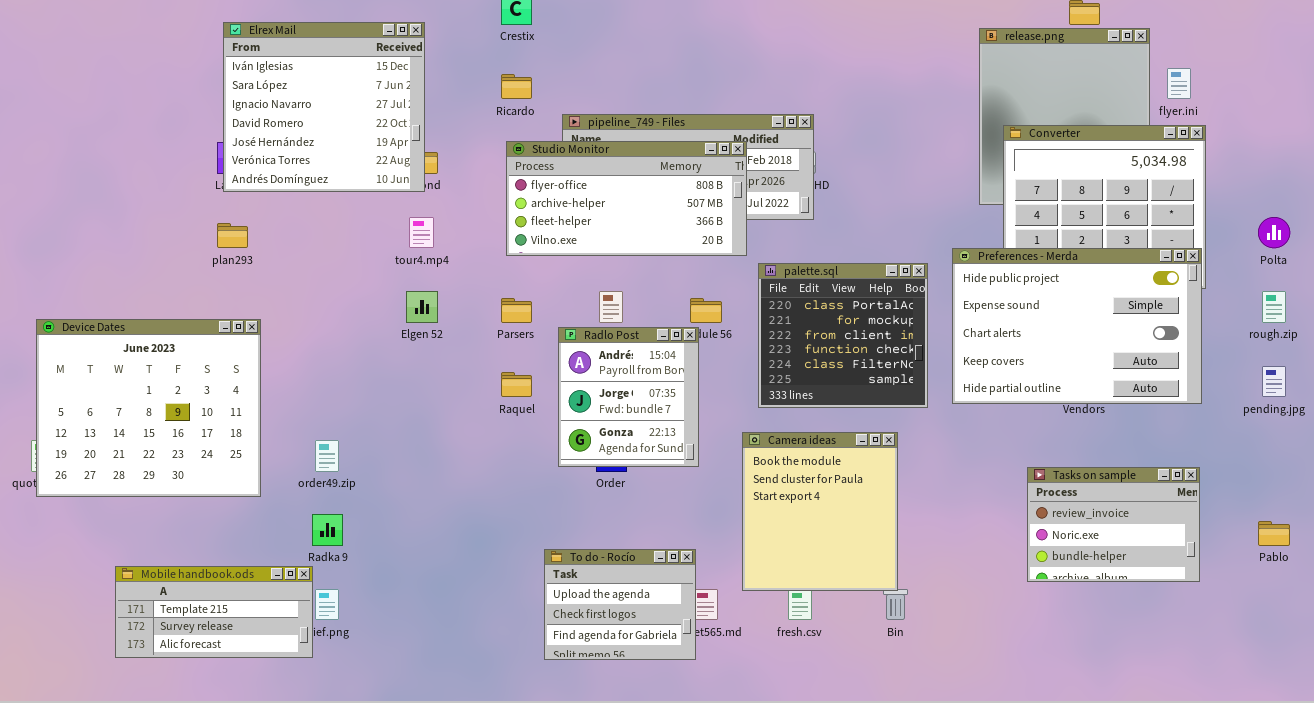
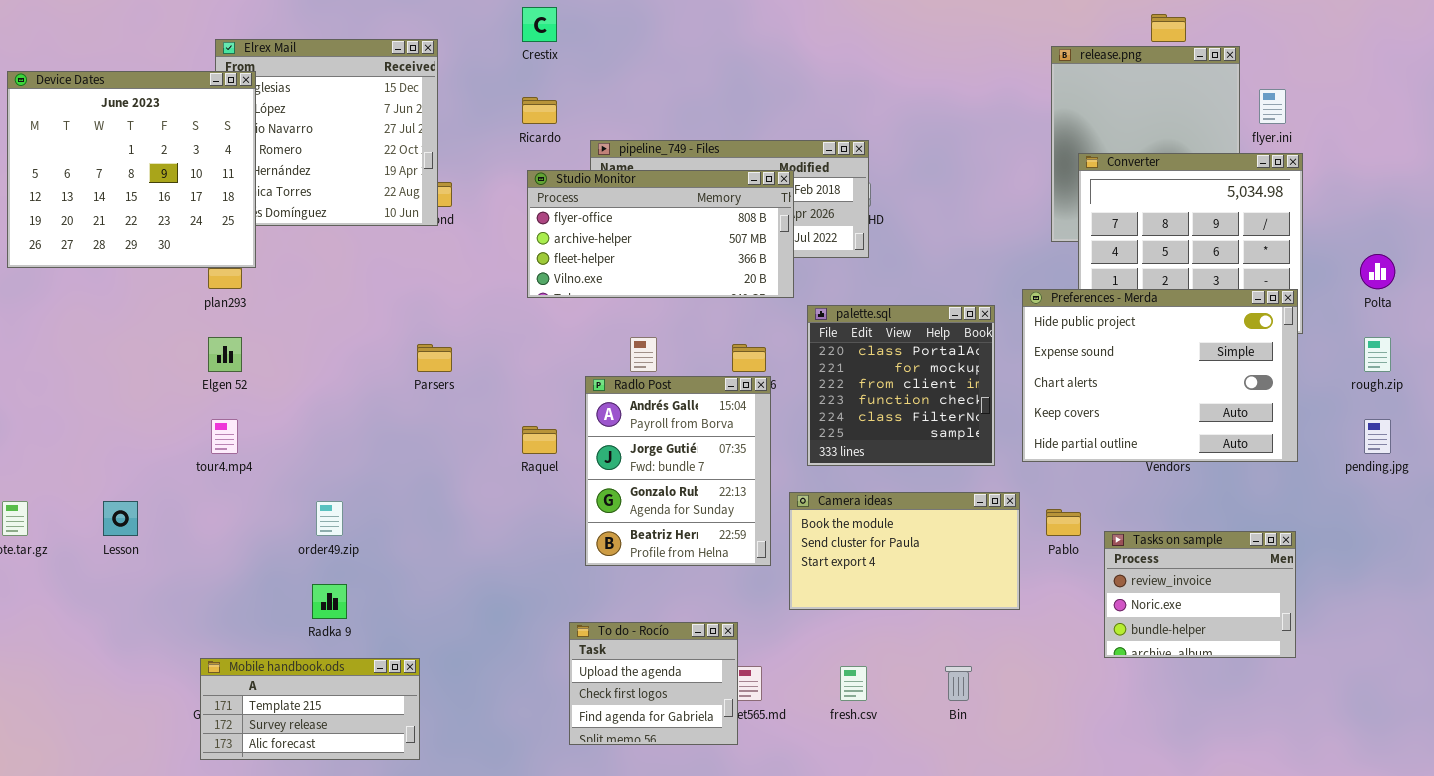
tour4.mp4: [409,217,434,248] -> [211,419,238,454], moved
Elgen 52: [406,291,438,323] -> [208,337,242,372], moved
Parsers: [501,298,532,323] -> [417,344,452,372], moved
Device Dates: [36,319,261,497] -> [7,71,256,268], moved
Radlo Post: [558,327,699,467] -> [585,376,771,566], resized
Camera ideas: [742,432,898,591] -> [789,492,1020,610], resized
Pablo: [1258,521,1290,546] -> [1046,509,1081,536], moved
Mobile handbook.ods: [115,566,313,658] -> [200,658,420,760], moved

